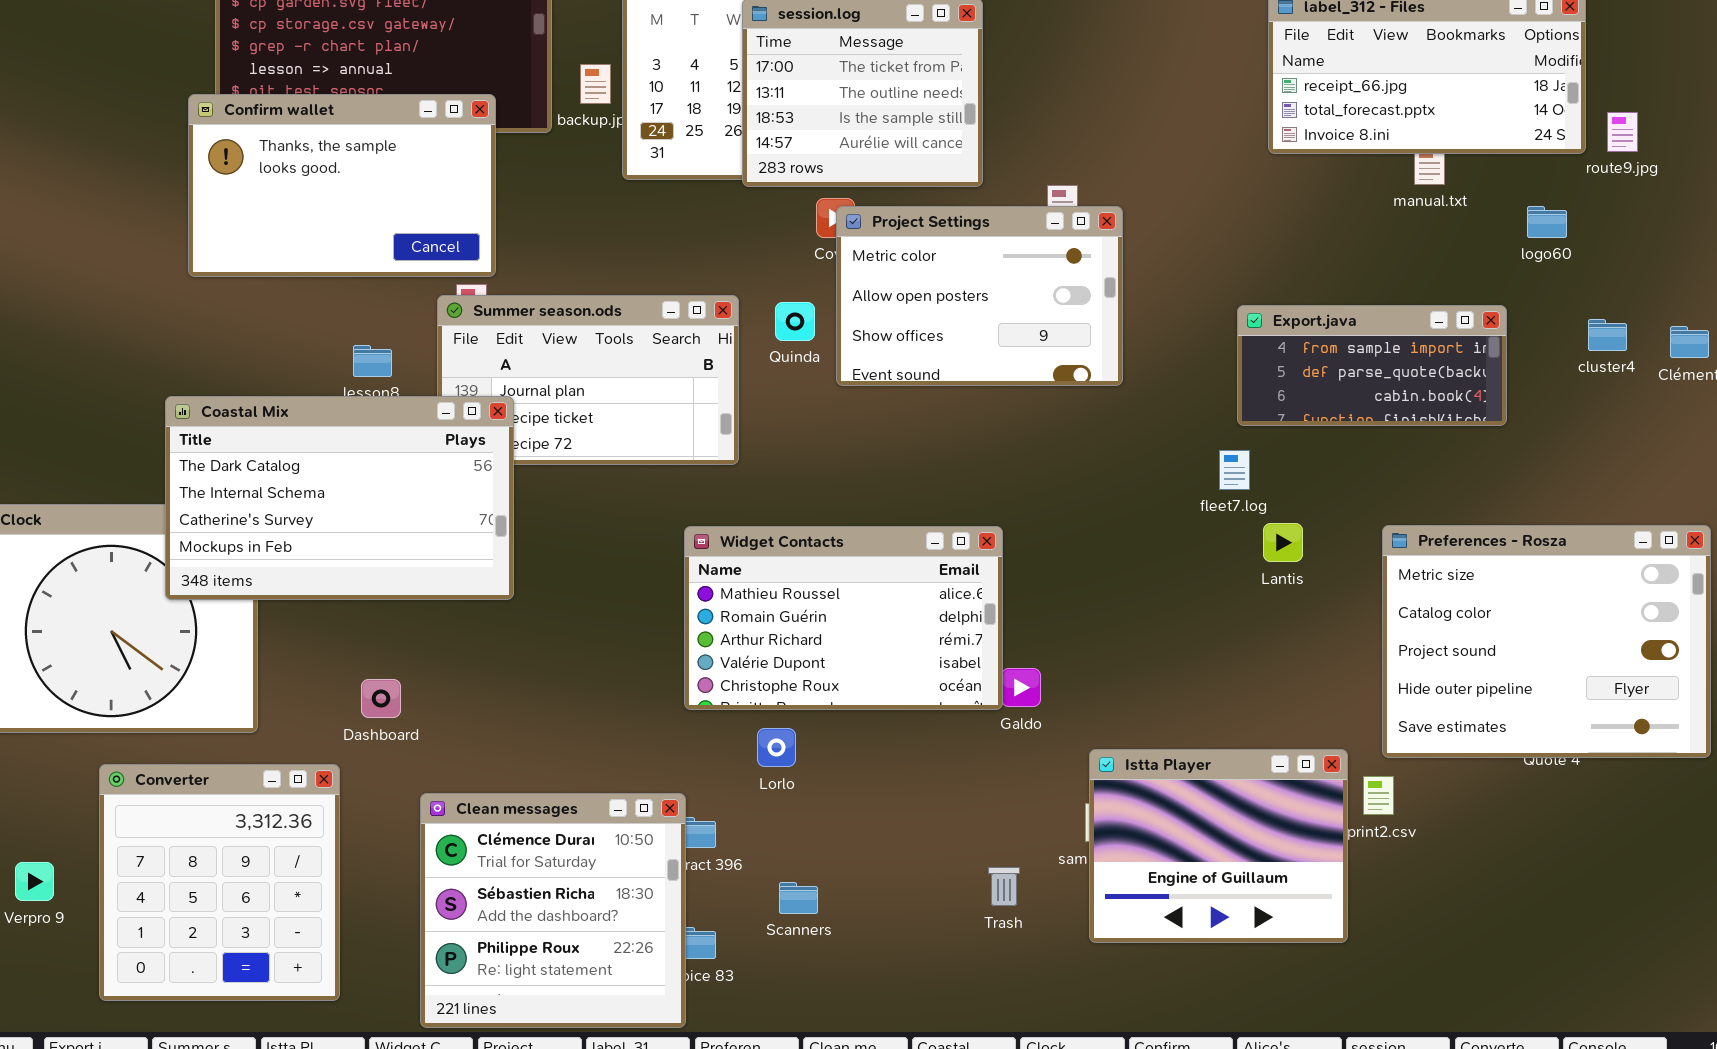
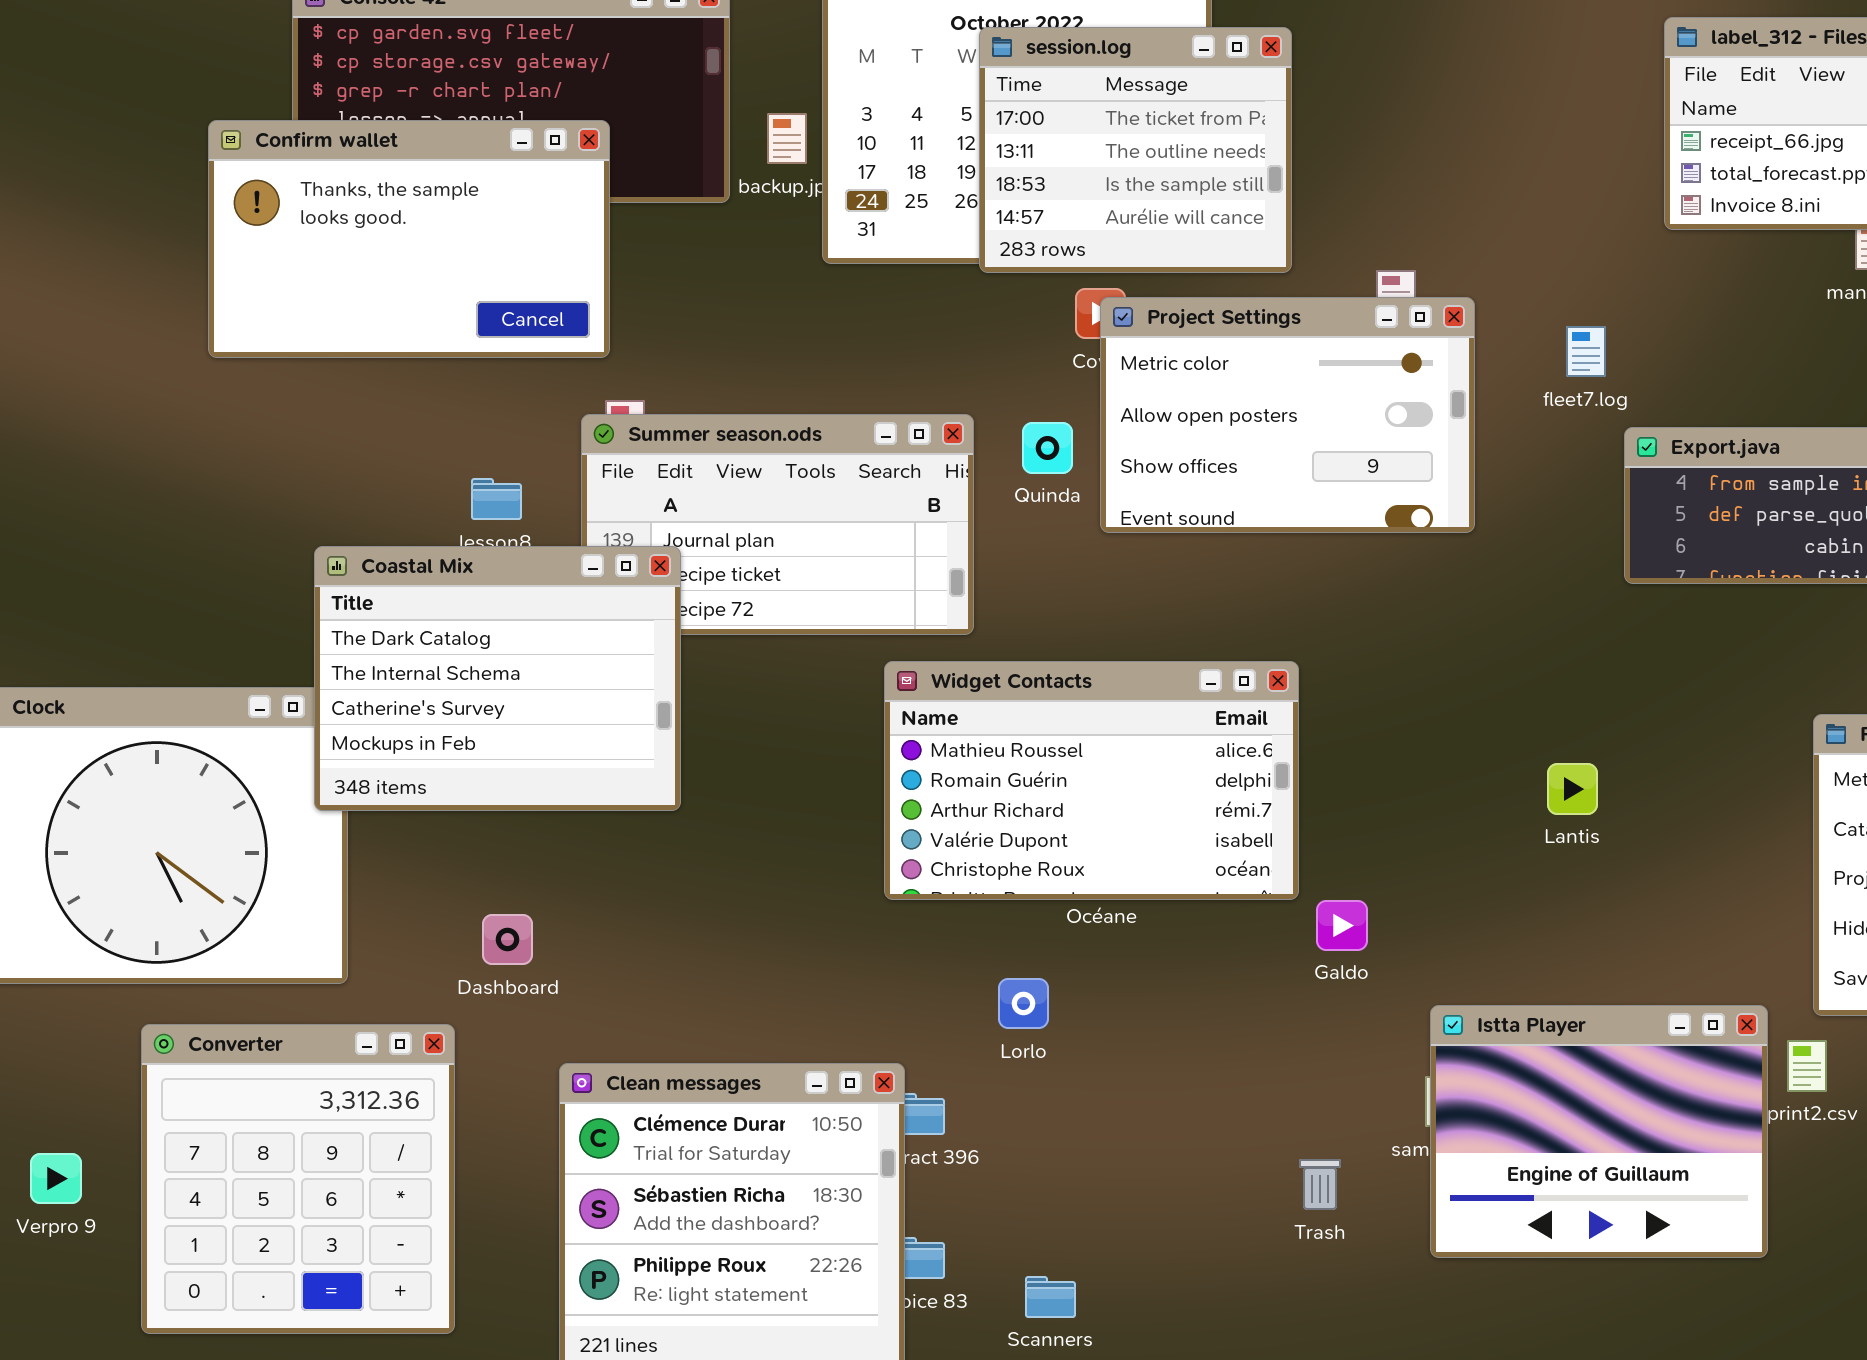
Confirm wallet: [188,94,496,277] -> [208,120,610,358], moved
Coastal Mix: [165,396,514,600] -> [314,546,681,811], resized
fleet7.log: [1219,450,1250,490] -> [1566,326,1606,377], moved
Lantis: [1263,523,1303,562] -> [1547,763,1598,815], moved
Widget Contacts: [684,526,1003,710] -> [884,661,1299,900], moved
Scanners: [779,882,818,914] -> [1025,1276,1076,1318], moved

